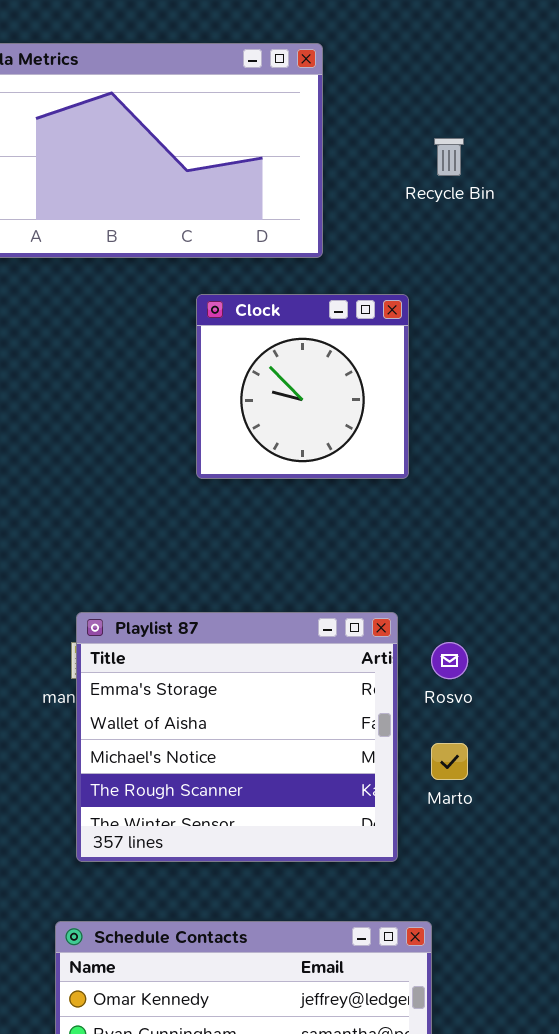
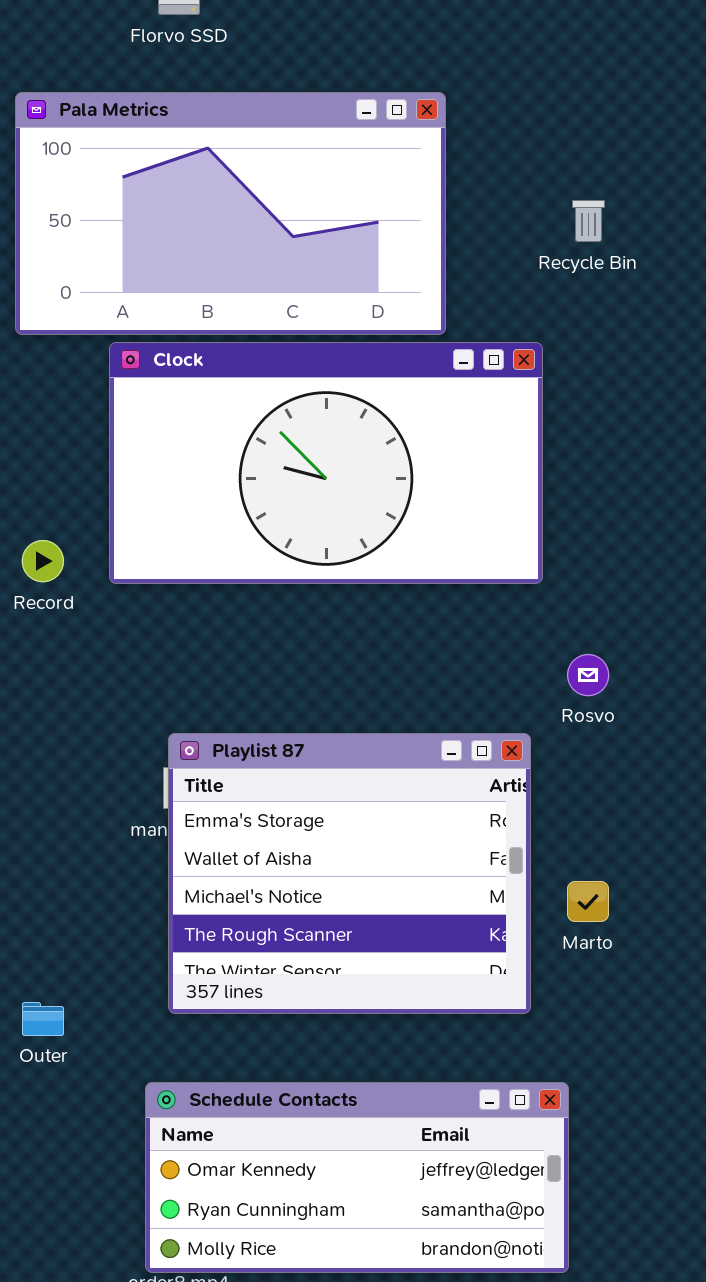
Clock: [196,294,409,479] -> [109,342,543,584], resized
Rosvo: [431,642,468,679] -> [567,654,609,696], moved

